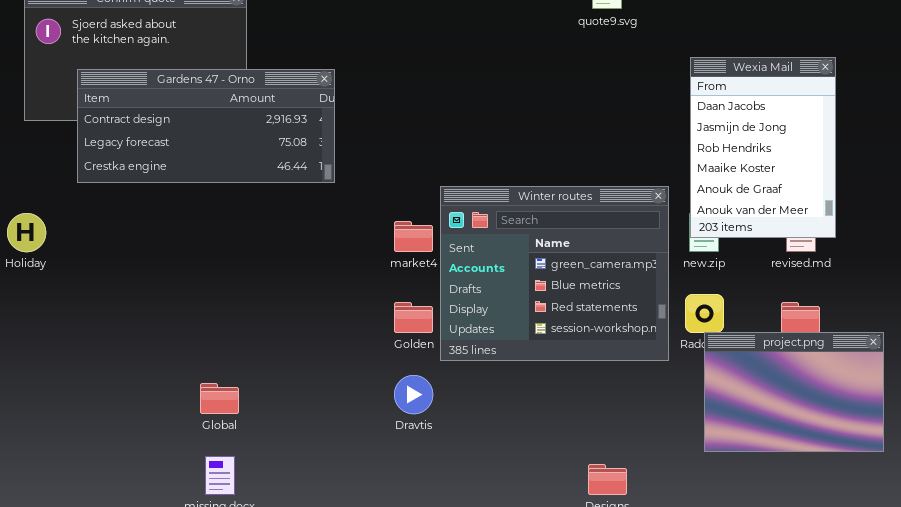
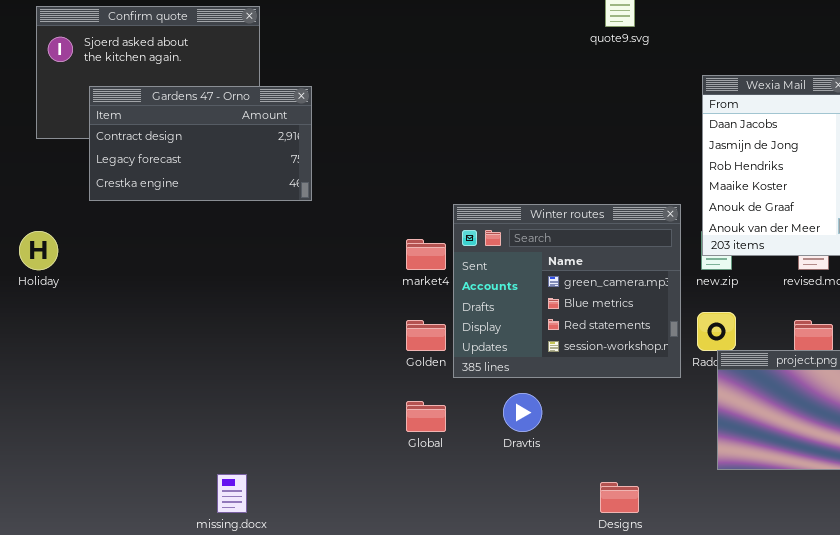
Gardens 47 - Orno: [77,69,335,183] -> [89,86,312,201], resized
Dravtis: [394,375,433,414] -> [503,393,542,432], moved
Global: [200,383,239,414] -> [406,401,446,432], moved

